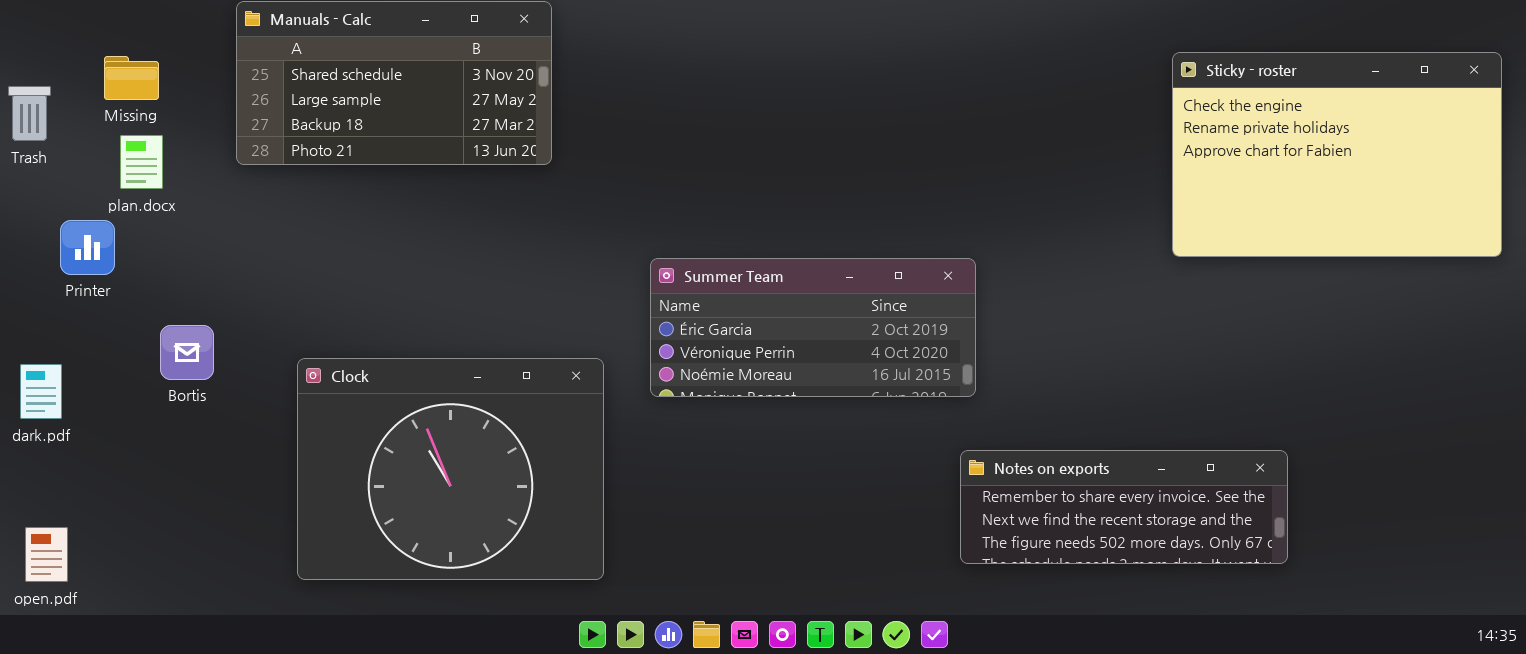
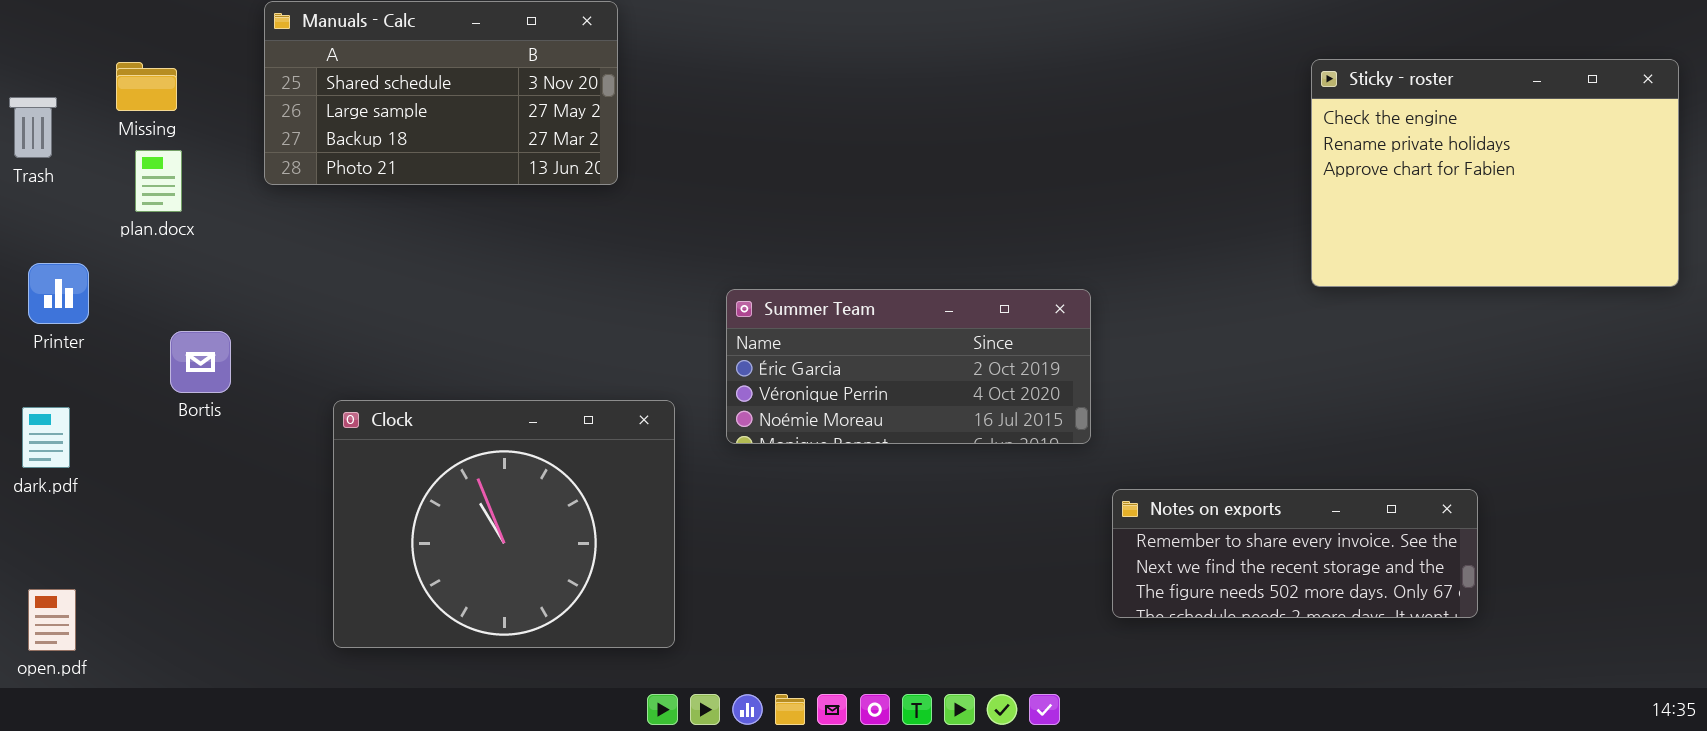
Printer: [60,220,115,275] -> [28,263,89,324], moved
Bortis: [160,325,214,380] -> [170,331,231,393], moved
Notes on exports: [960,450,1288,564] -> [1112,489,1478,618], moved

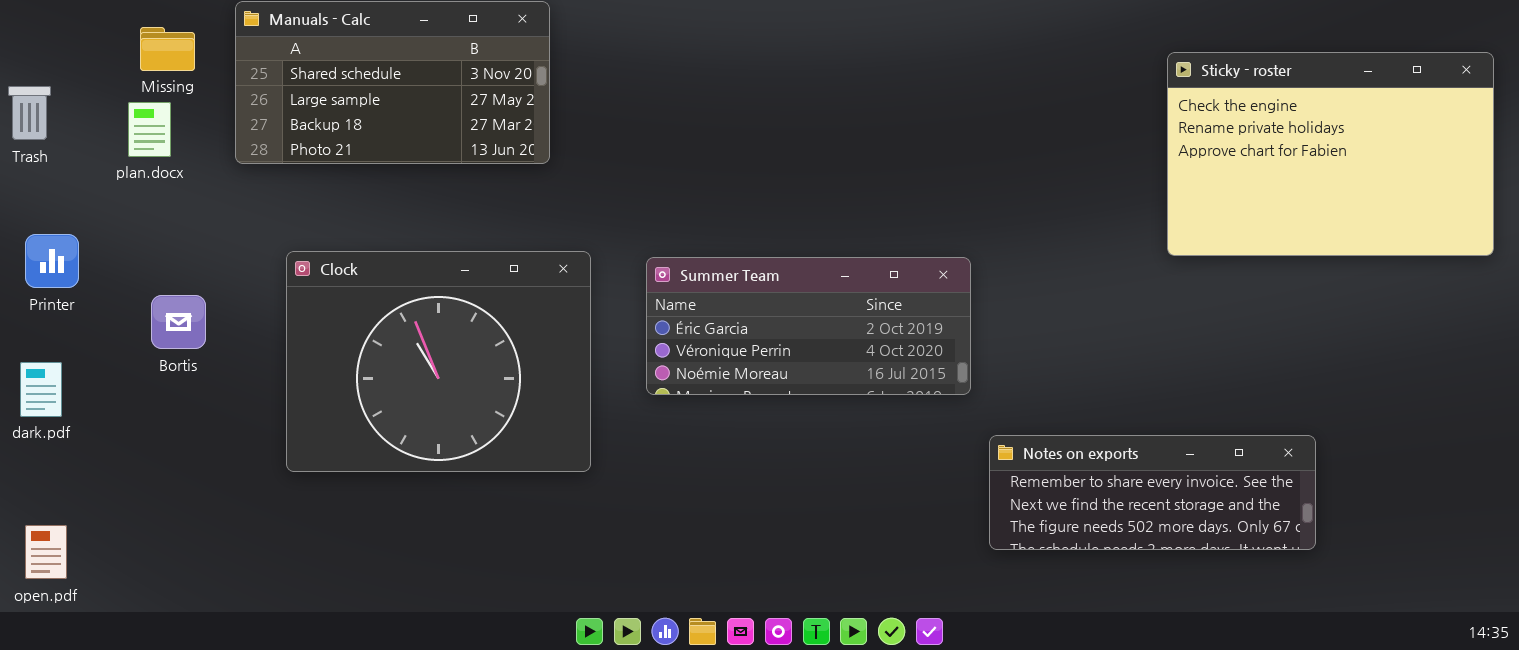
Missing: [116,62,177,111] -> [140,27,195,71], moved
plan.docx: [135,150,182,212] -> [128,102,171,157], moved
Clock: [333,400,675,648] -> [286,251,591,472], moved

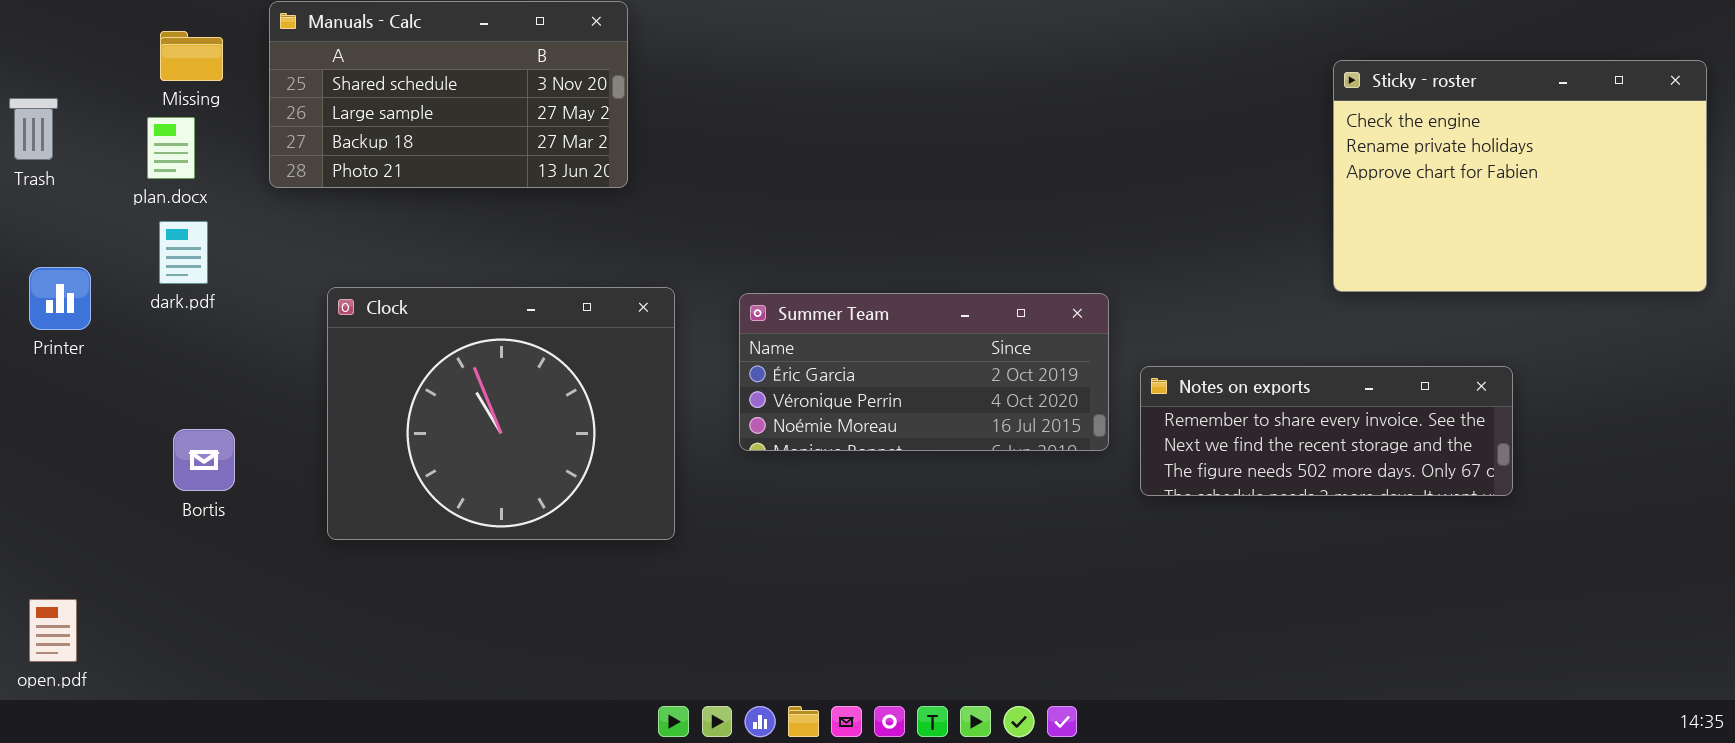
Bortis: [151,295,206,349] -> [173,429,235,491], moved
dark.pdf: [20,362,62,417] -> [159,221,208,284], moved
Notes on exports: [989,435,1316,550] -> [1140,366,1513,496], moved

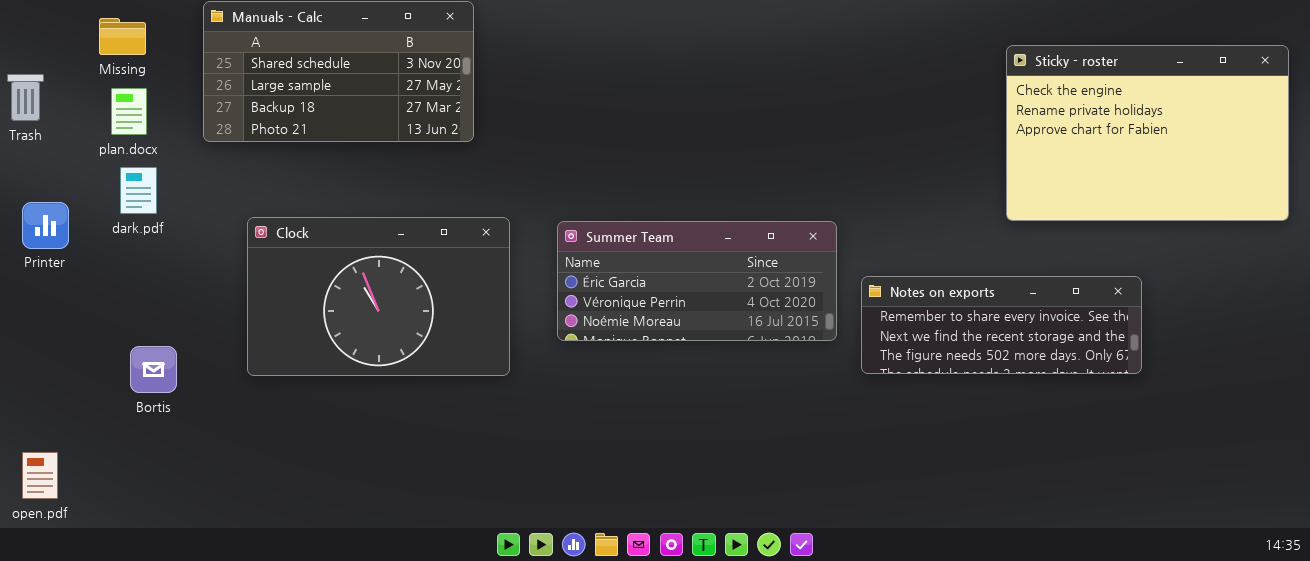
Missing: [160,31,223,81] -> [99,18,146,55], moved
Clock: [327,287,675,540] -> [247,217,510,376], resized
Bortis: [173,429,235,491] -> [130,346,177,393], moved

